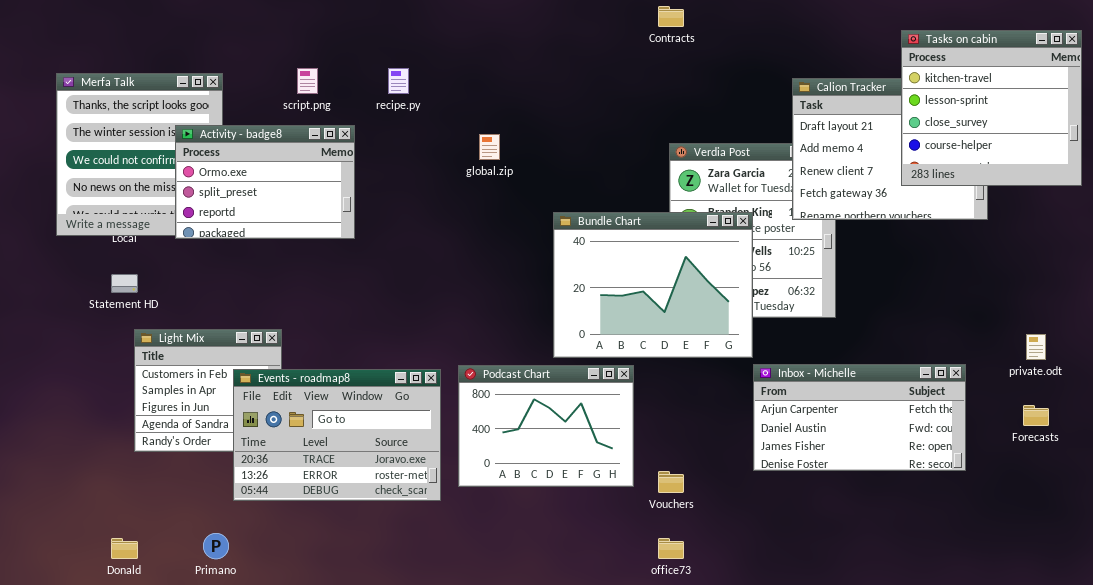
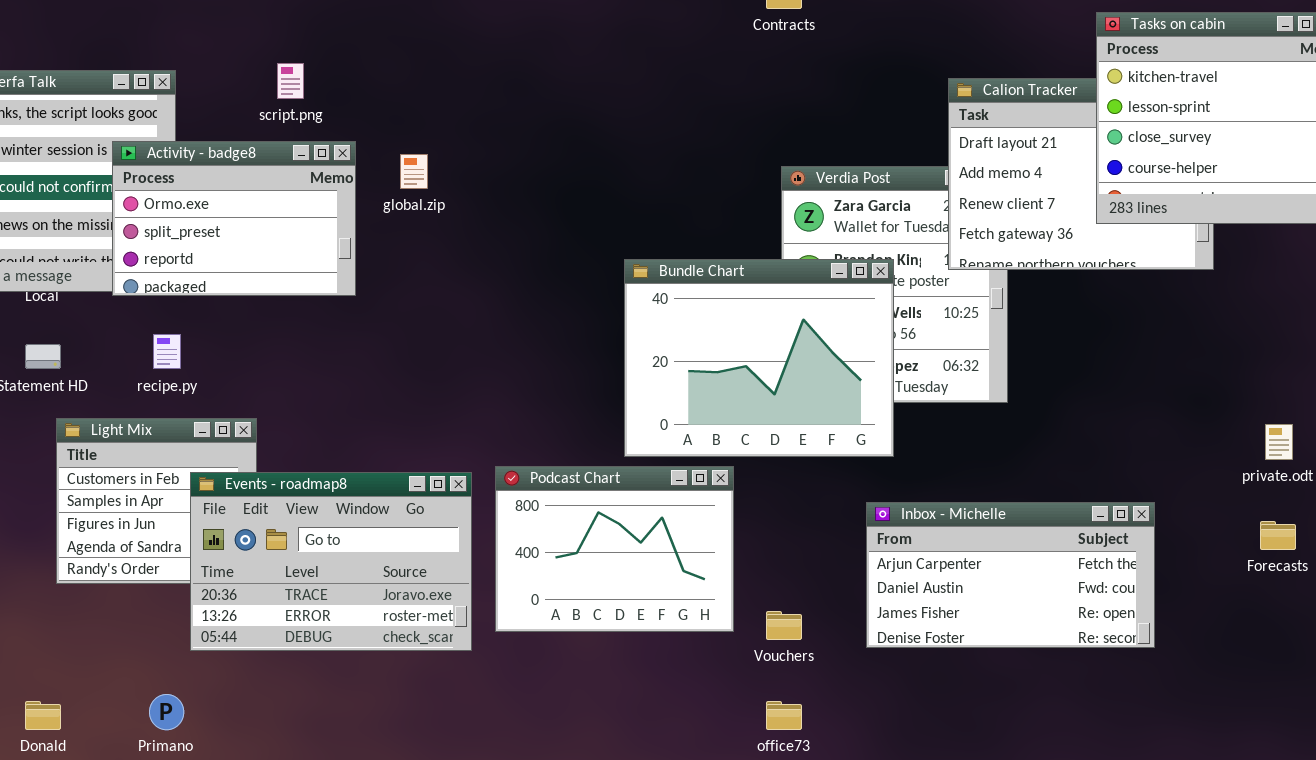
recipe.py: [388,68,409,94] -> [153,334,181,369], moved
global.zip: [479,134,500,160] -> [400,154,428,189], moved
Inbox - Michelle: [753,364,966,471] -> [866,502,1155,648], moved

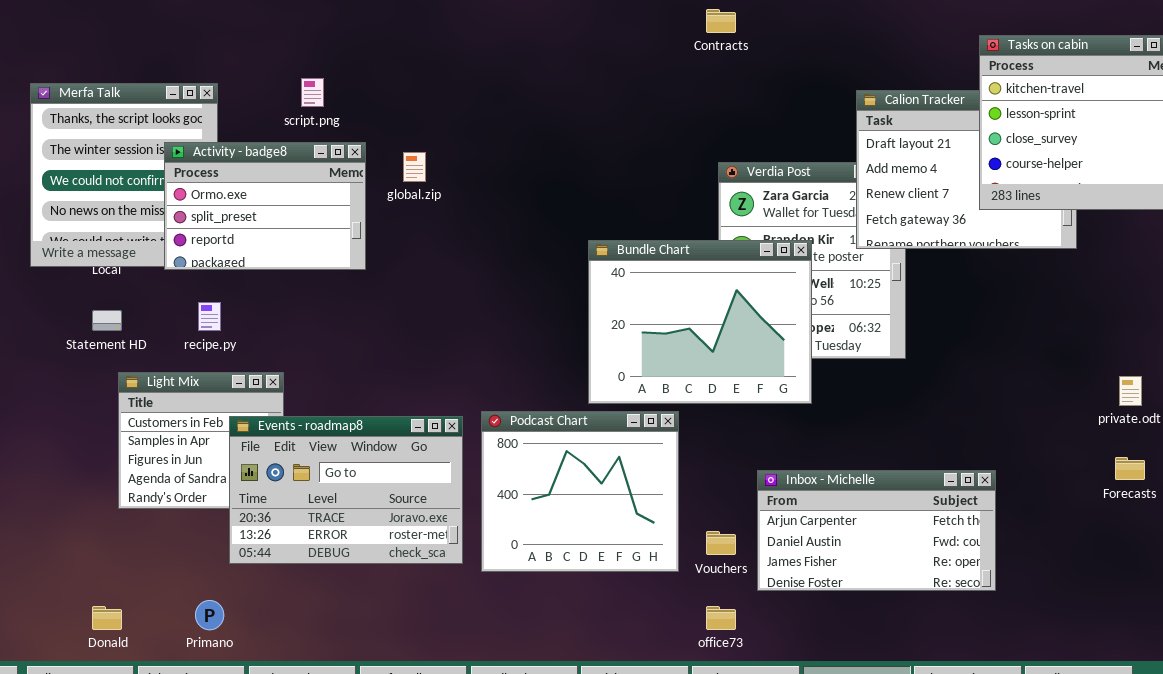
Podcast Chart: [495,466,734,632] -> [481,411,679,572], resized
Inbox - Michelle: [866,502,1155,648] -> [757,470,996,591], moved

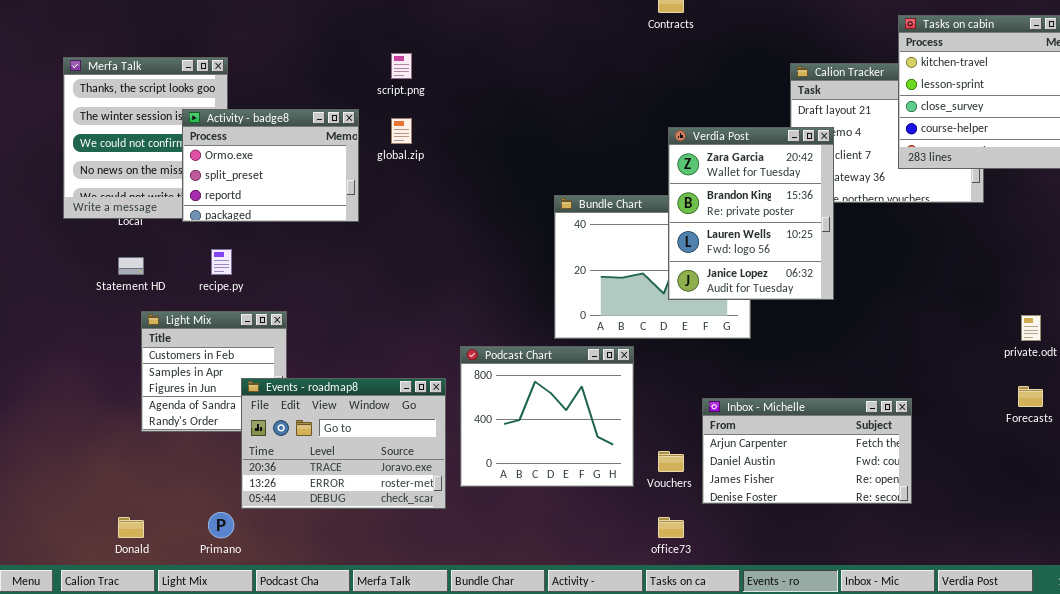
script.png: [301,78,324,107] -> [391,53,412,79], moved
Verdia Post: [718,162,906,359] -> [668,127,834,300], raised
Events - roadmap8: [229,416,463,564] -> [241,378,446,509], moved

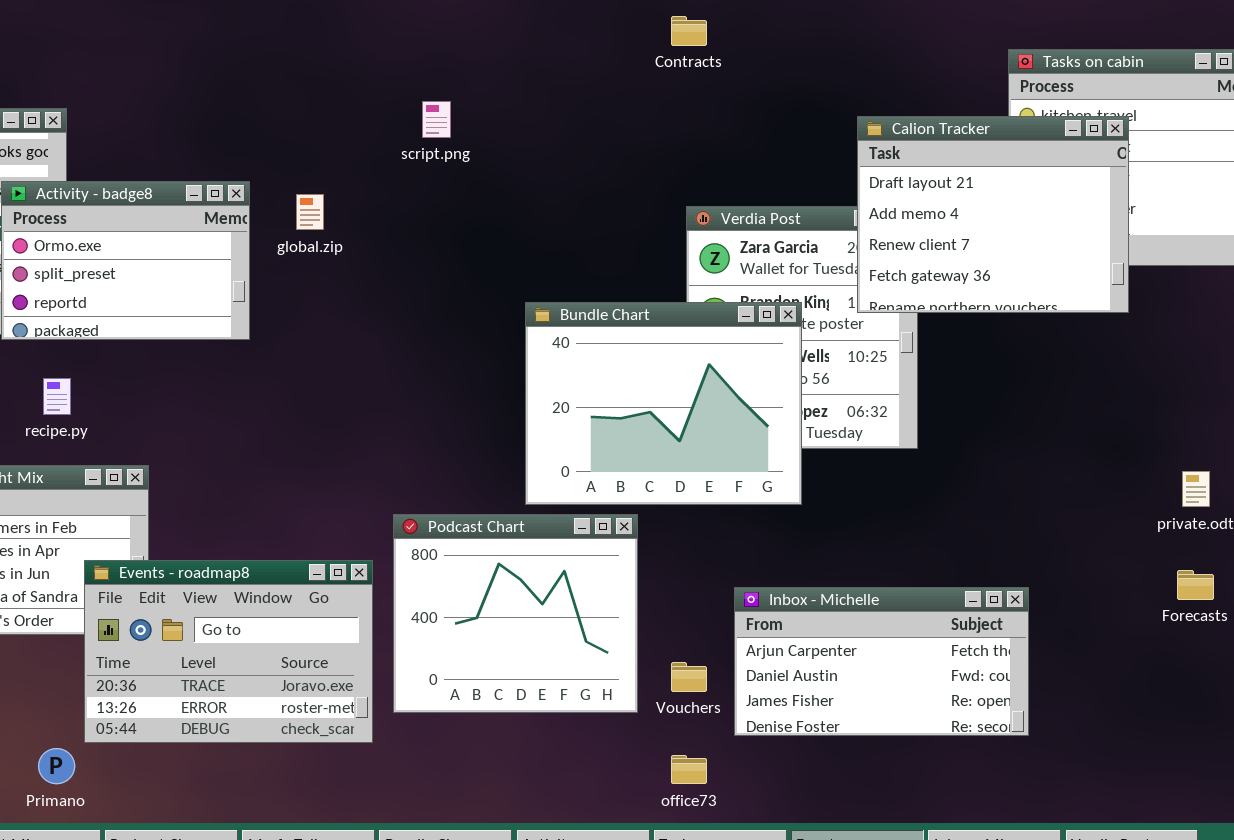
script.png: [391,53,412,79] -> [422,101,451,138], moved
Calion Tracker: [790,63,984,203] -> [857,116,1129,313], raised
Bundle Chart: [554,195,751,339] -> [525,302,802,505], raised

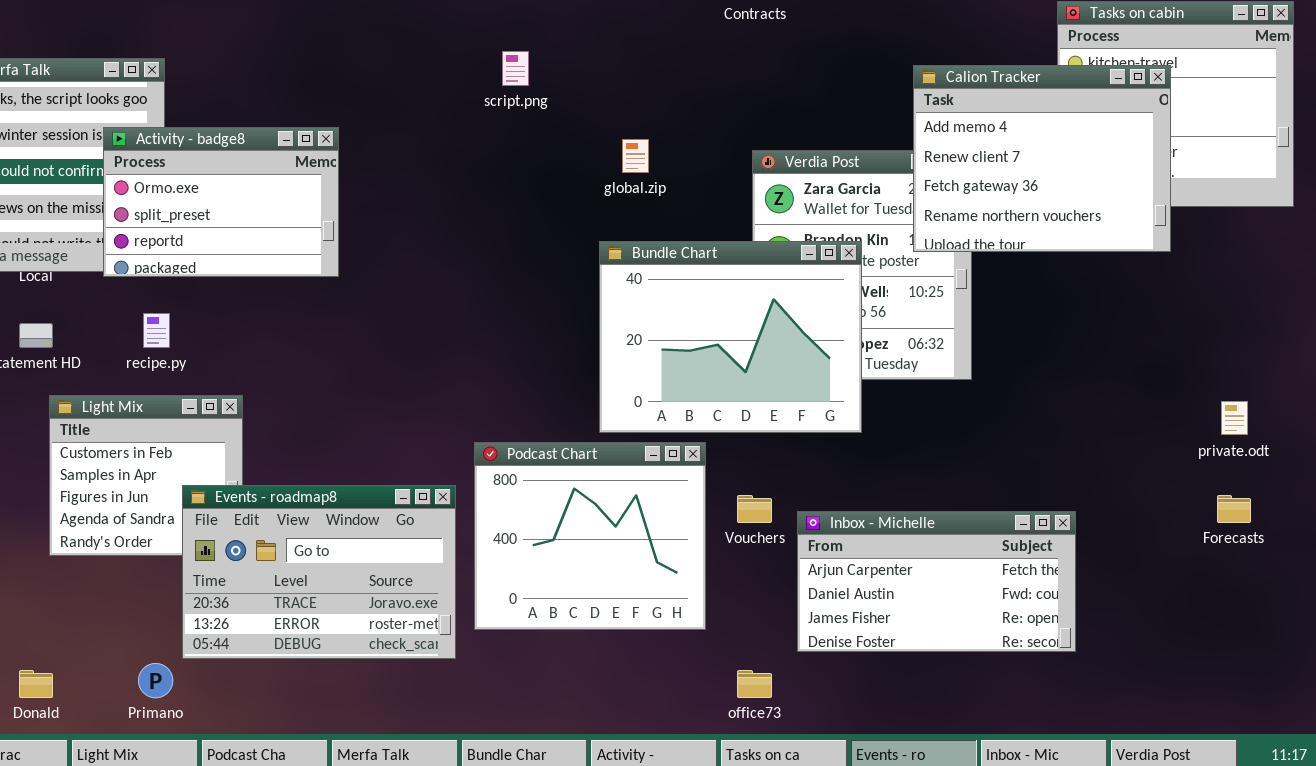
Calion Tracker: [857,116,1129,313] -> [913,65,1171,252], scrolled down 1 row
global.zip: [296,194,324,230] -> [622,139,649,173], moved
Vouchers: [671,662,707,692] -> [737,495,772,523], moved

